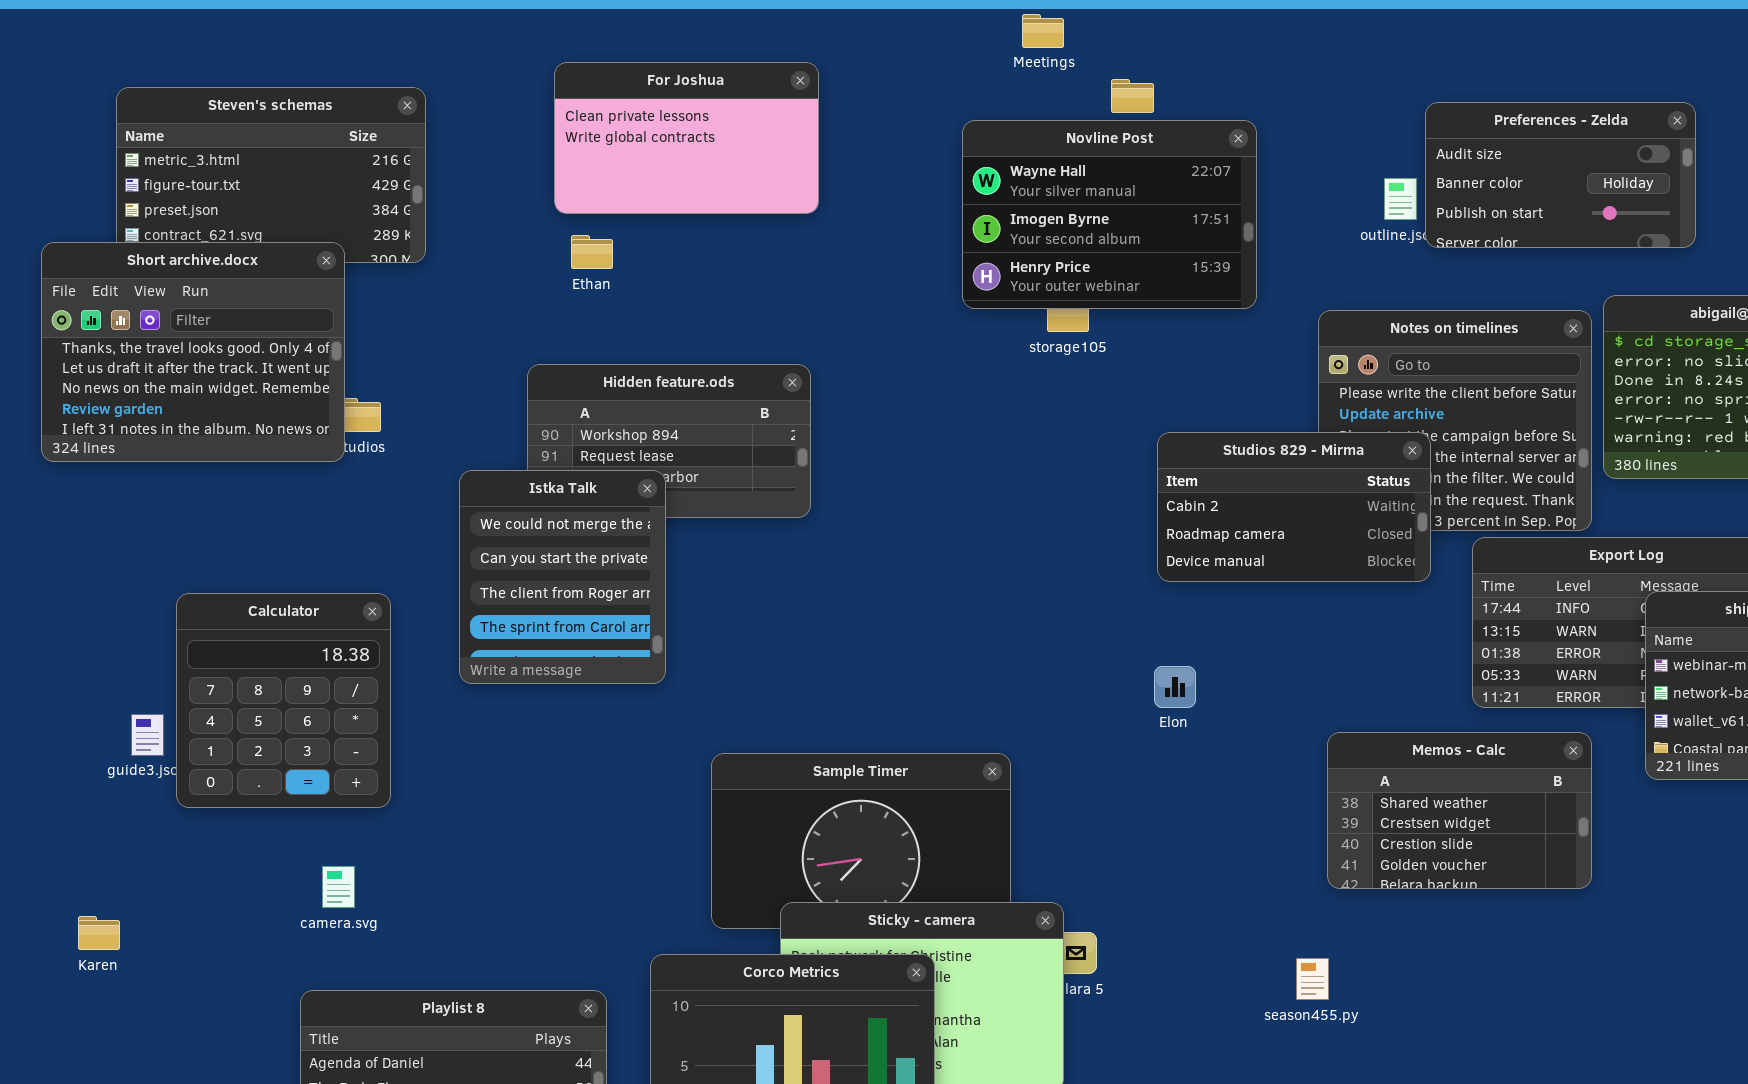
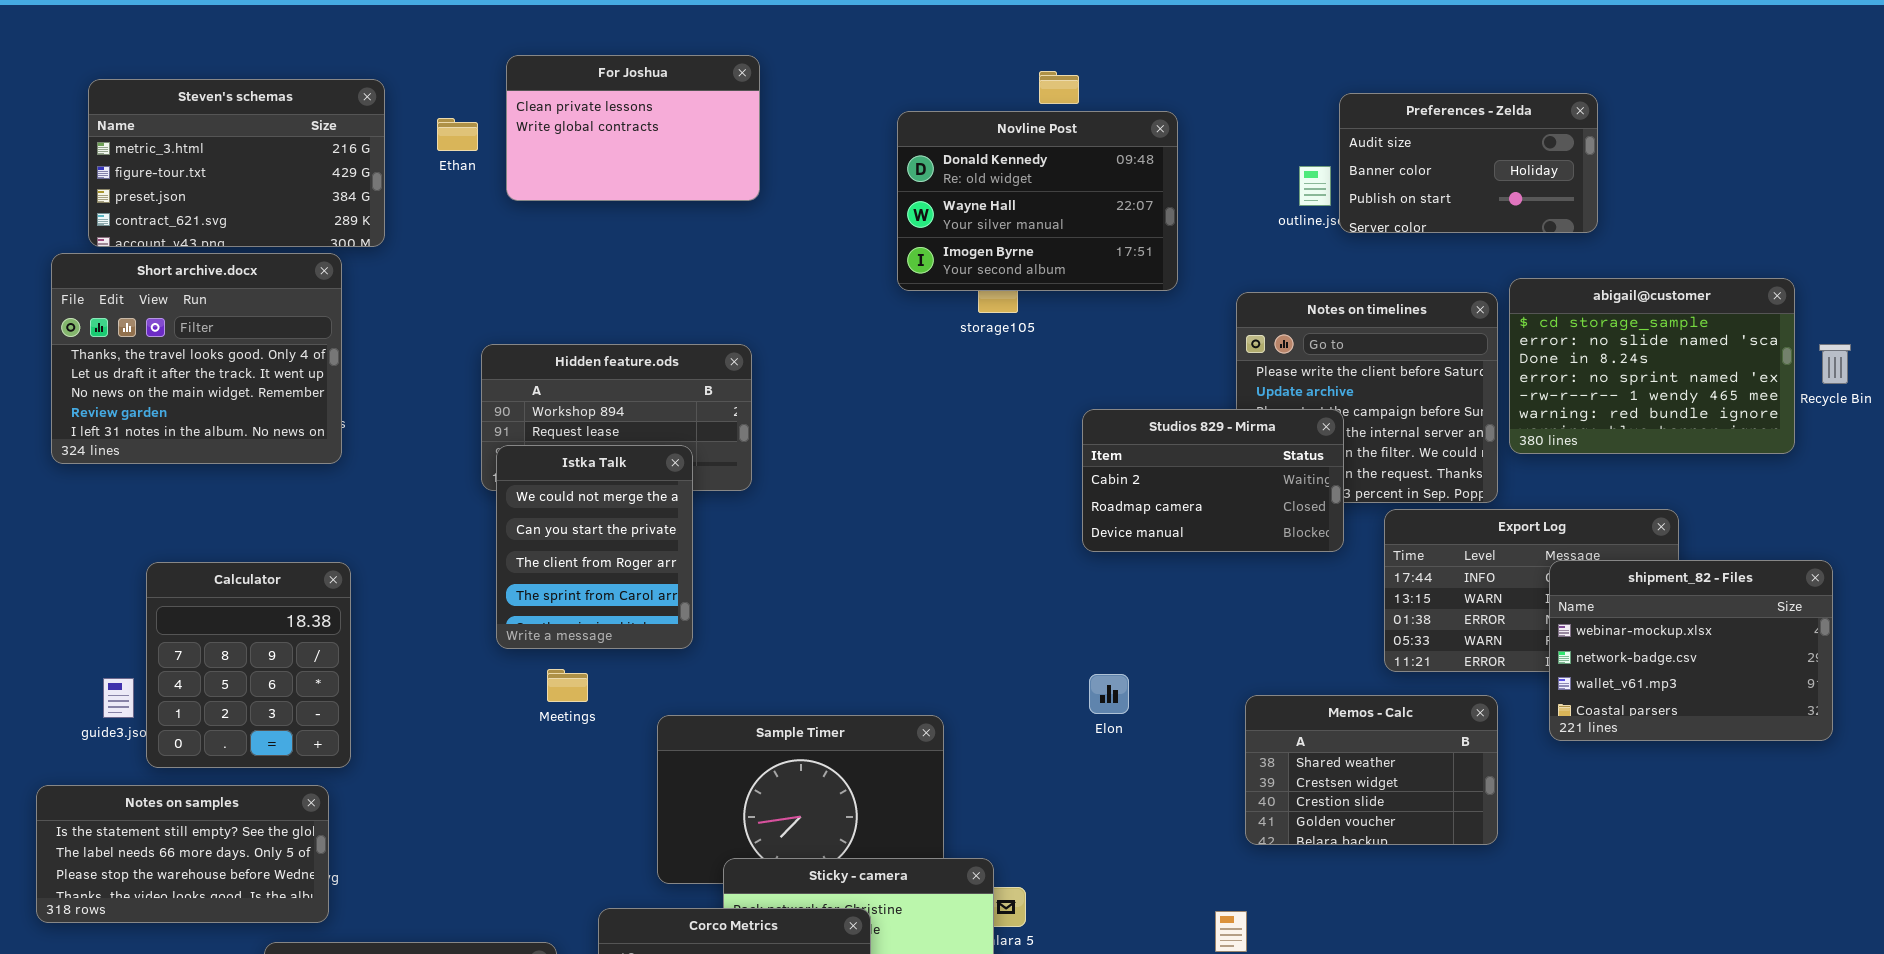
Meetings: [1022,14,1064,48] -> [547,669,588,702], moved
Novline Post: [962,120,1257,309] -> [897,111,1178,291], scrolled up 1 row
Ethan: [571,235,613,269] -> [437,118,478,151], moved
Short archive.docx: [41,242,345,462] -> [51,253,342,464], moved
Istka Talk: [459,470,666,684] -> [496,445,693,649], moved
Elon: [1154,666,1196,708] -> [1089,674,1129,714], moved
Notes on samples: none -> [36,785,329,923], opened

